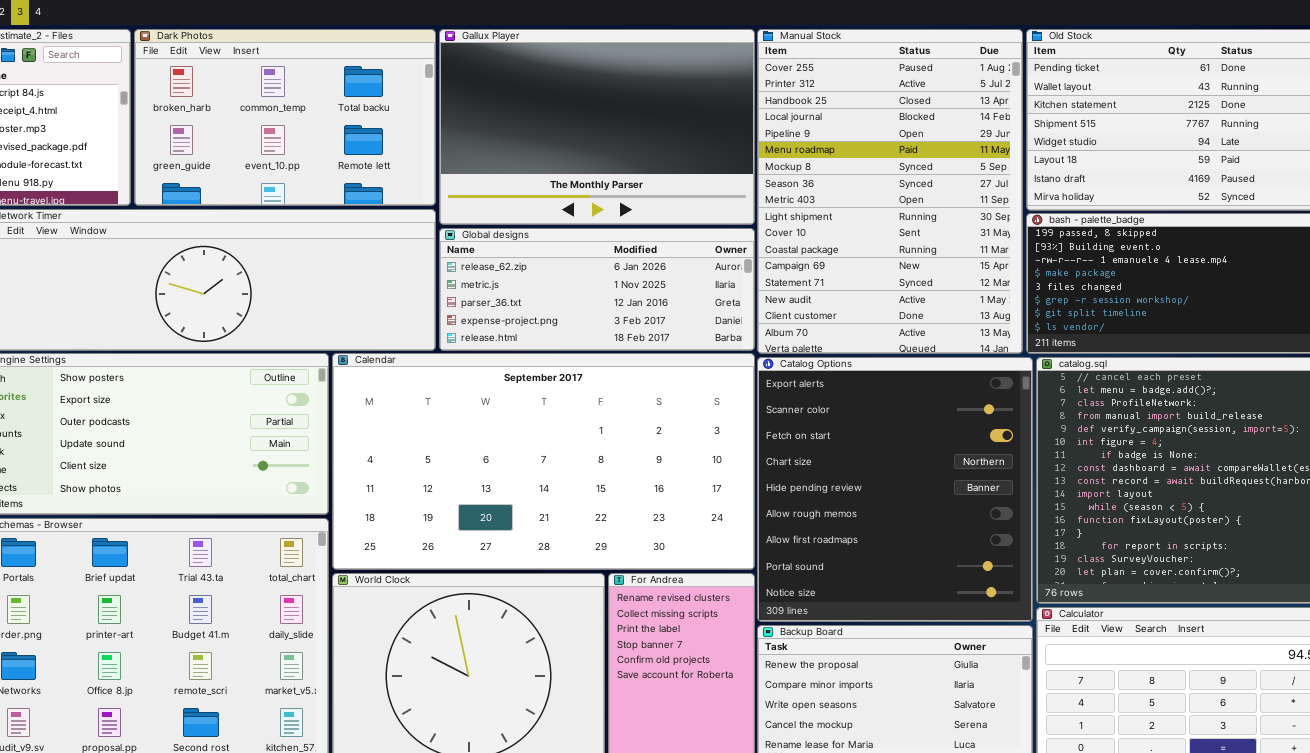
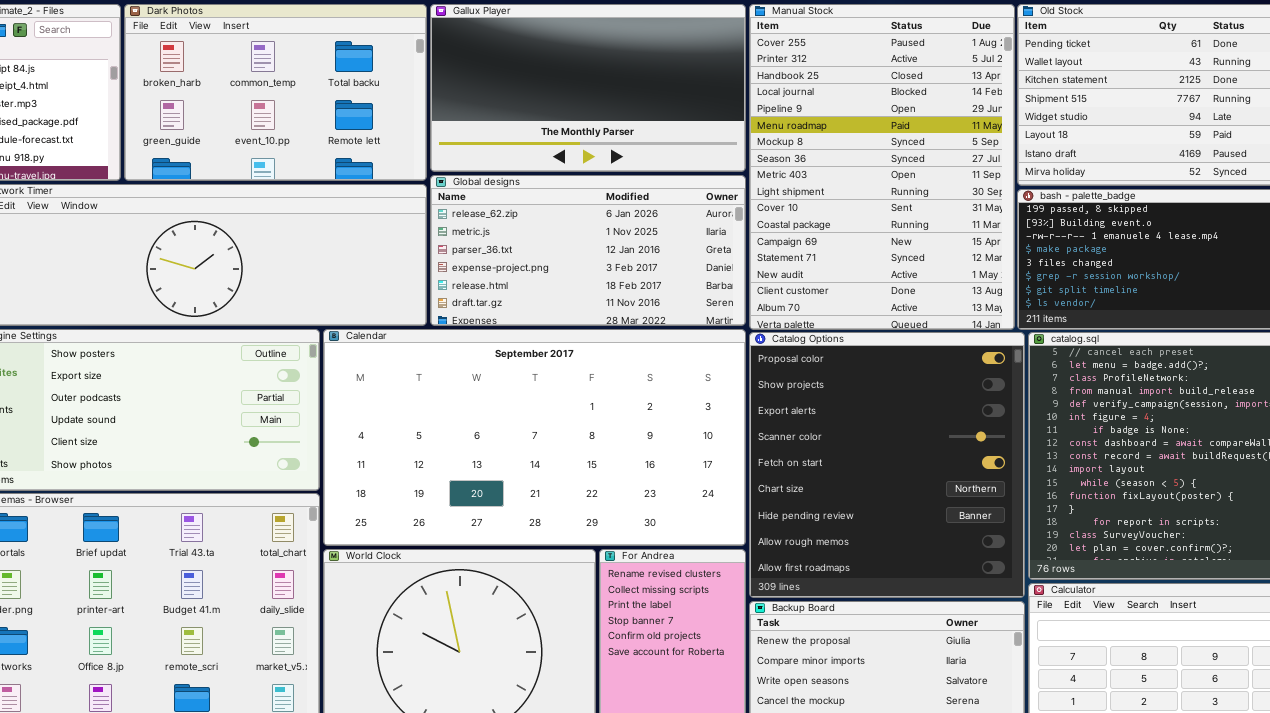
Gallux Player: [439,29,755,225] -> [430,4,746,172], resized
Global designs: [439,228,755,351] -> [430,175,746,326], resized
Catalog Options: [757,357,1033,622] -> [749,332,1025,598], scrolled up 2 rows

